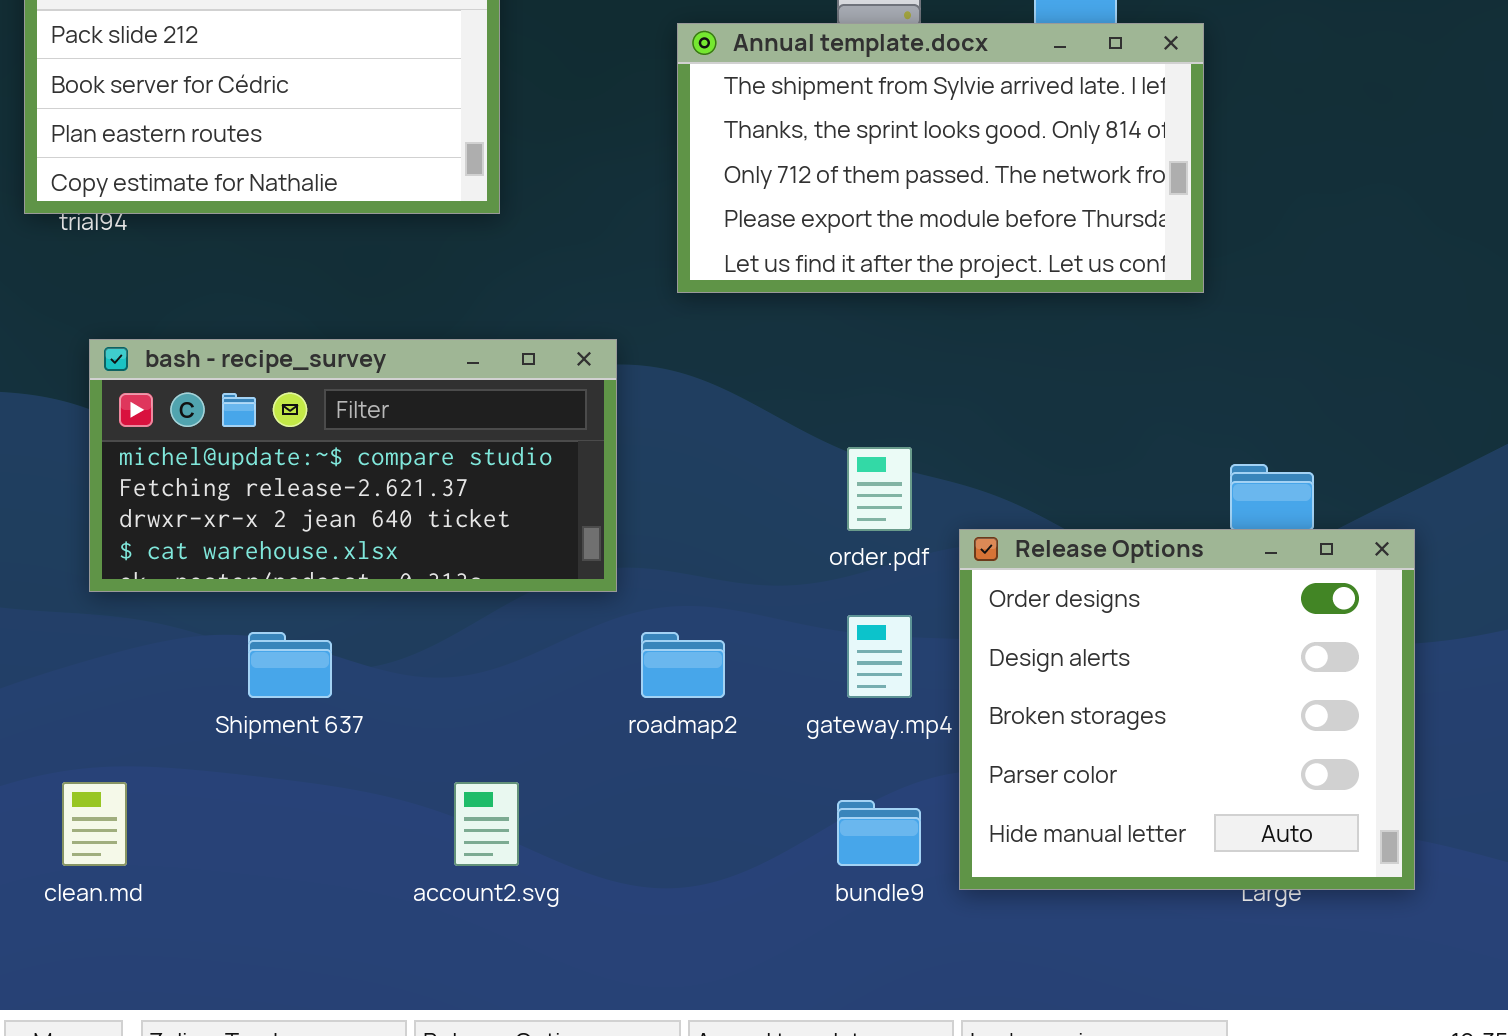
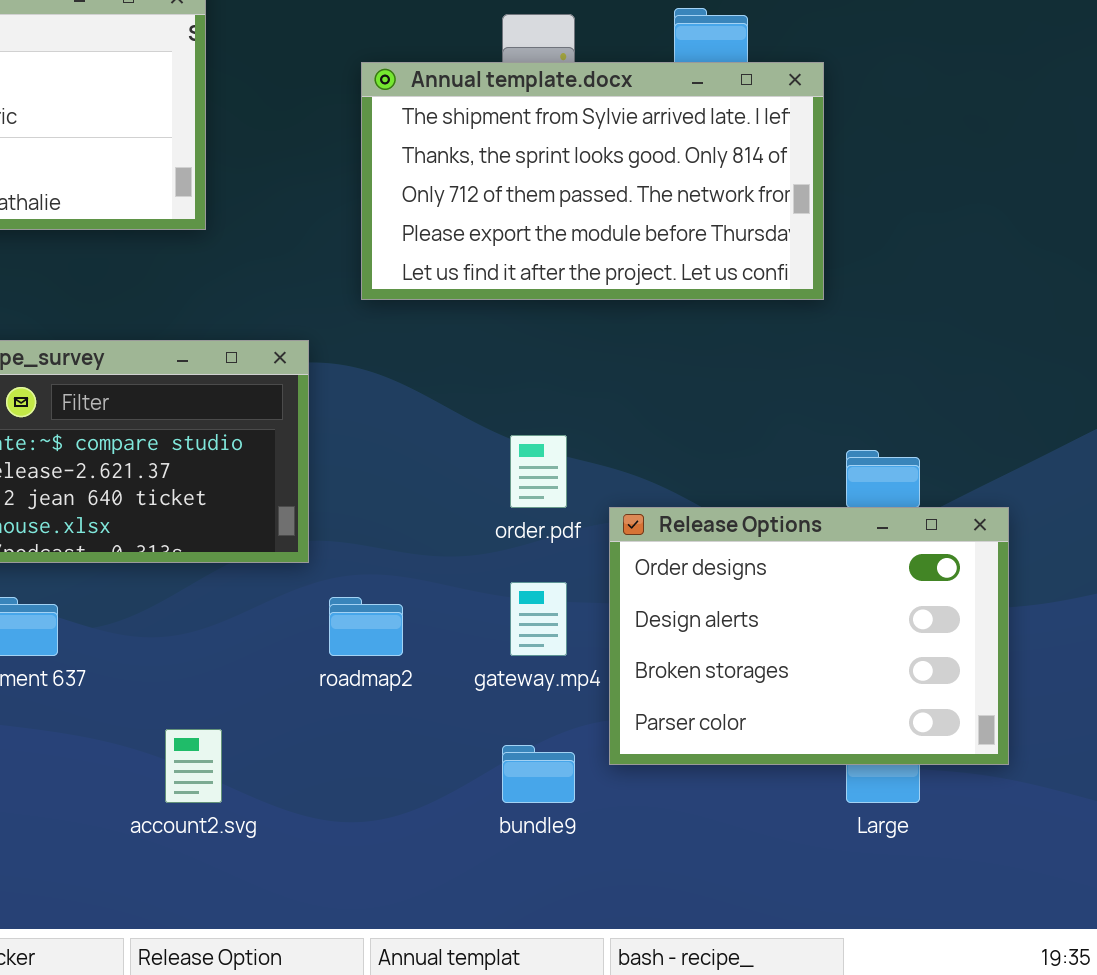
Release Options: [959,529,1415,890] -> [609,507,1009,765], resized

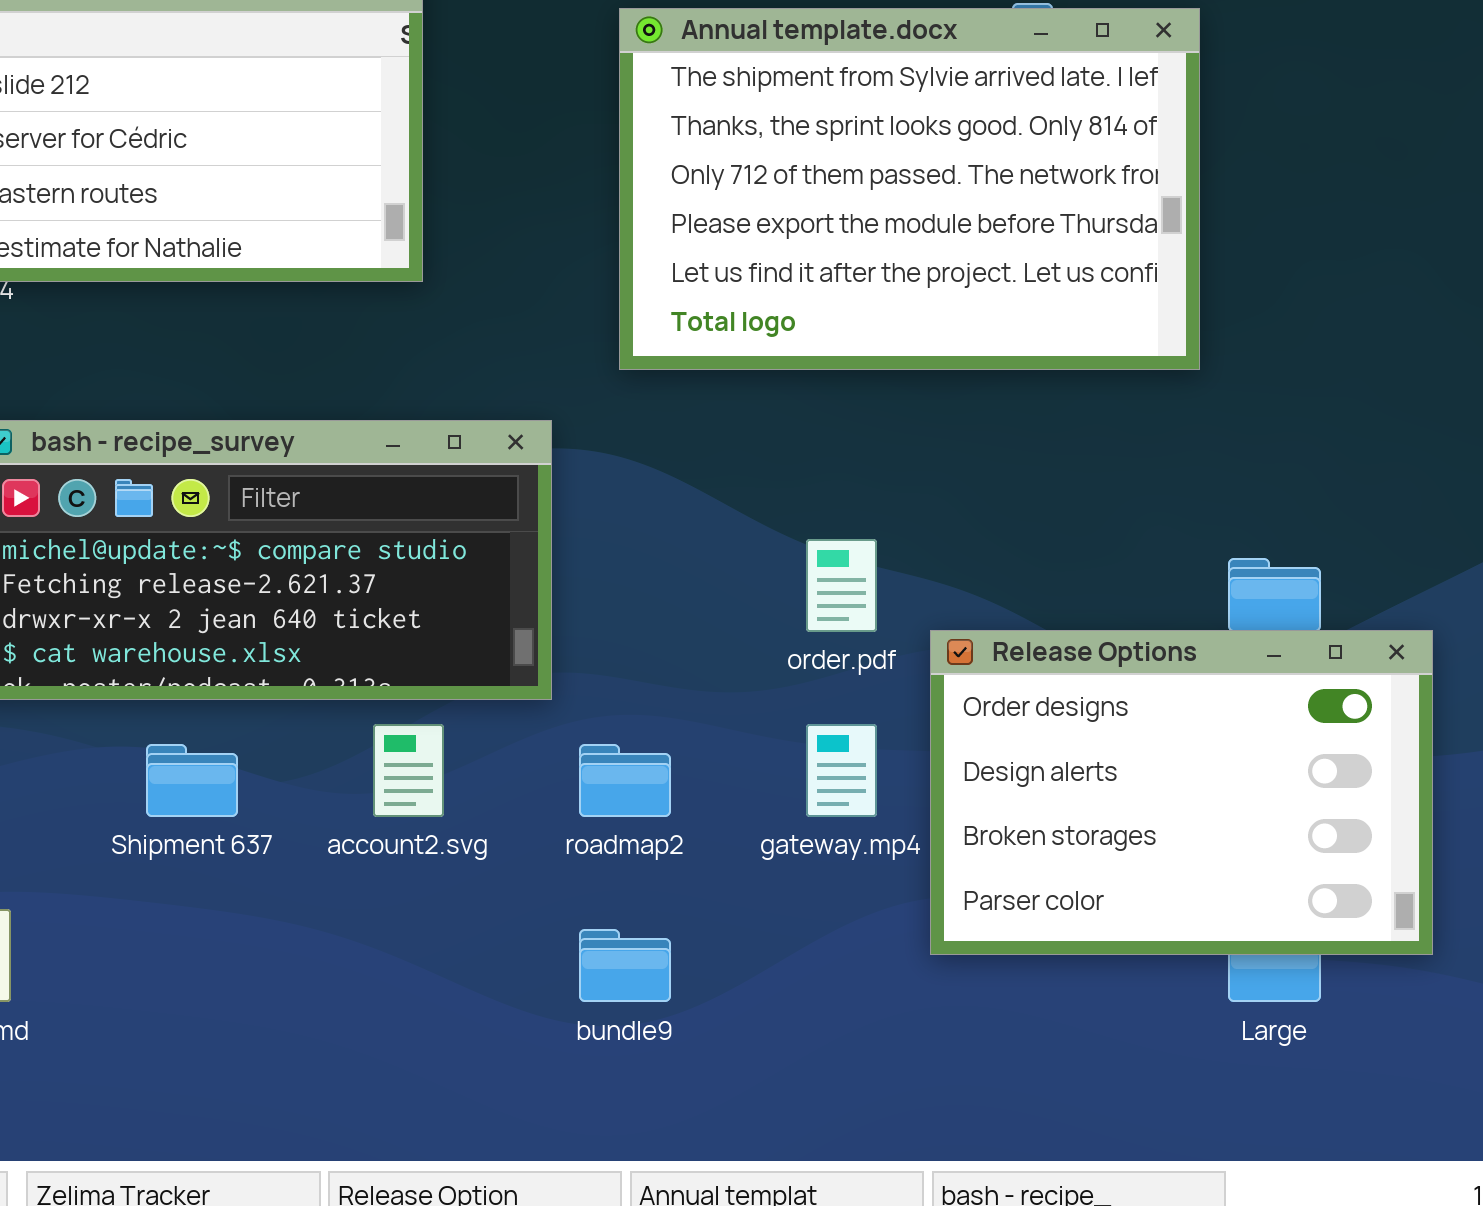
Annual template.docx: [361,62,824,300] -> [619,8,1200,370], resized
account2.svg: [165,729,222,803] -> [373,724,444,817], moved
bundle9: [502,745,575,803] -> [579,929,671,1002], moved

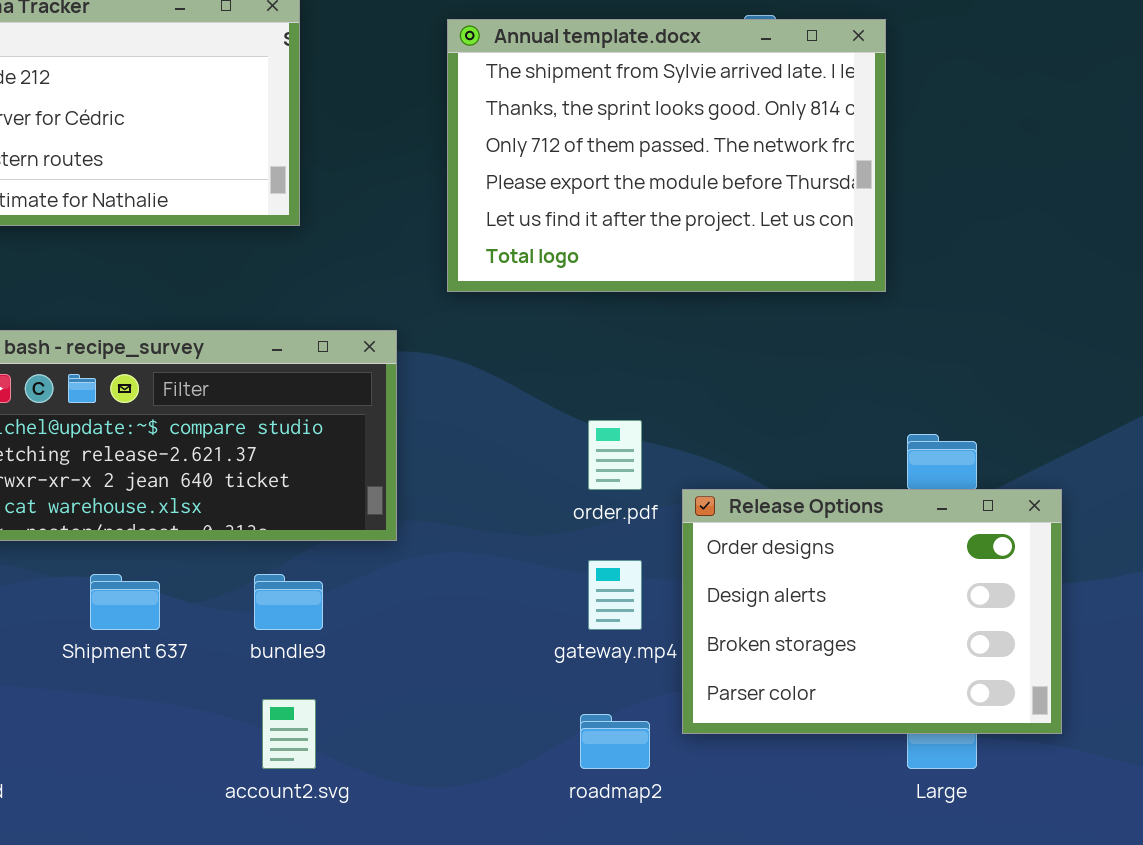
account2.svg: [373,724,444,817] -> [262,699,316,769], moved
roadmap2: [579,744,671,817] -> [580,714,650,769], moved
bundle9: [579,929,671,1002] -> [254,574,323,630], moved

